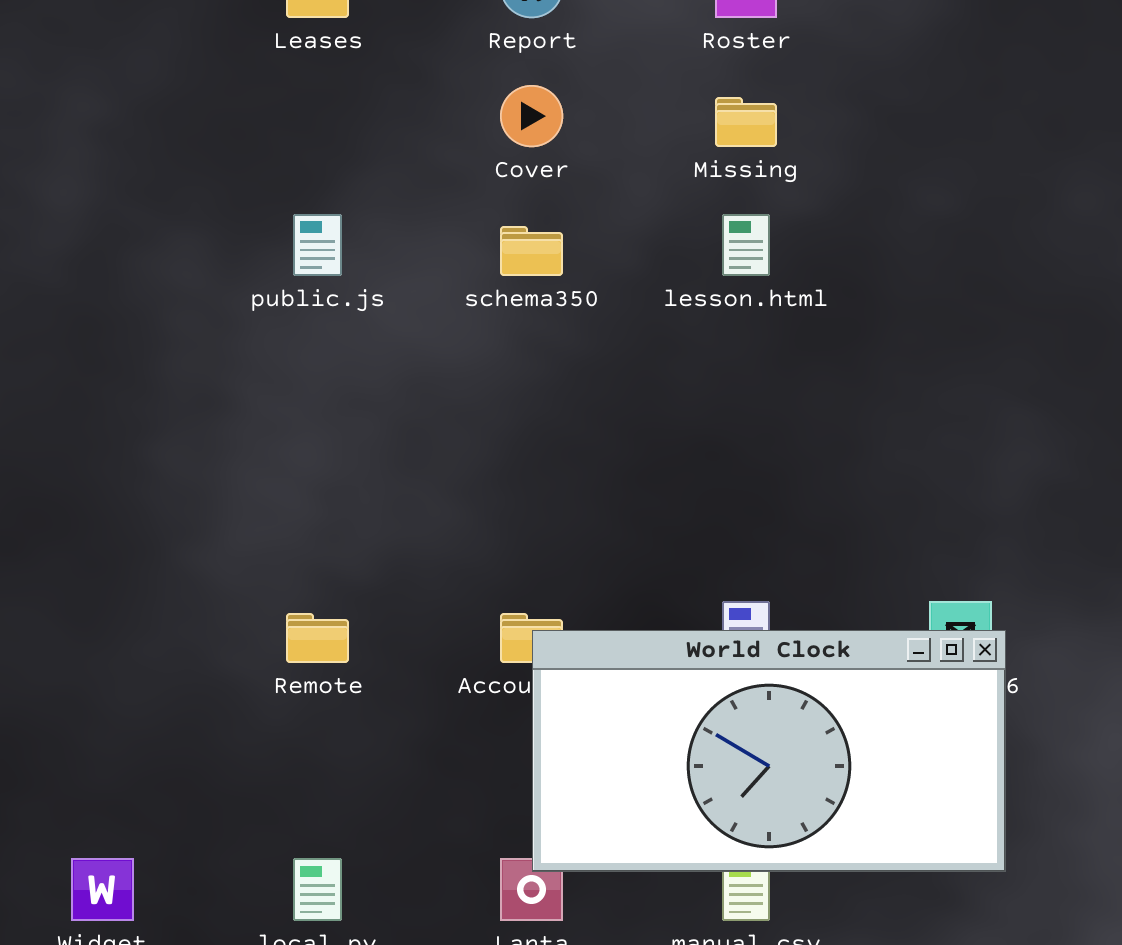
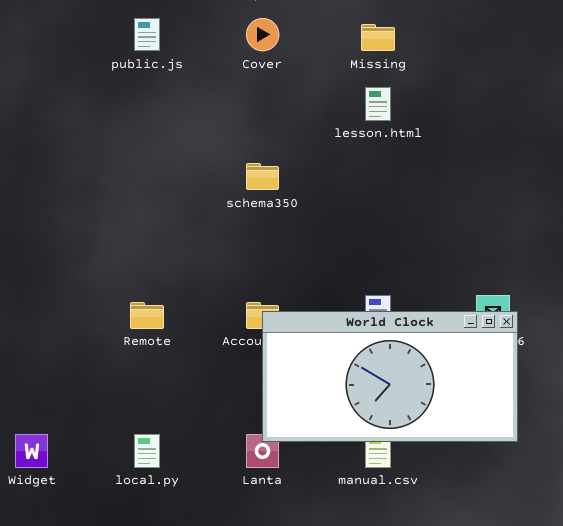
public.js: [293,214,342,276] -> [134,18,160,51], moved
schema350: [500,226,563,276] -> [246,163,279,190], moved

